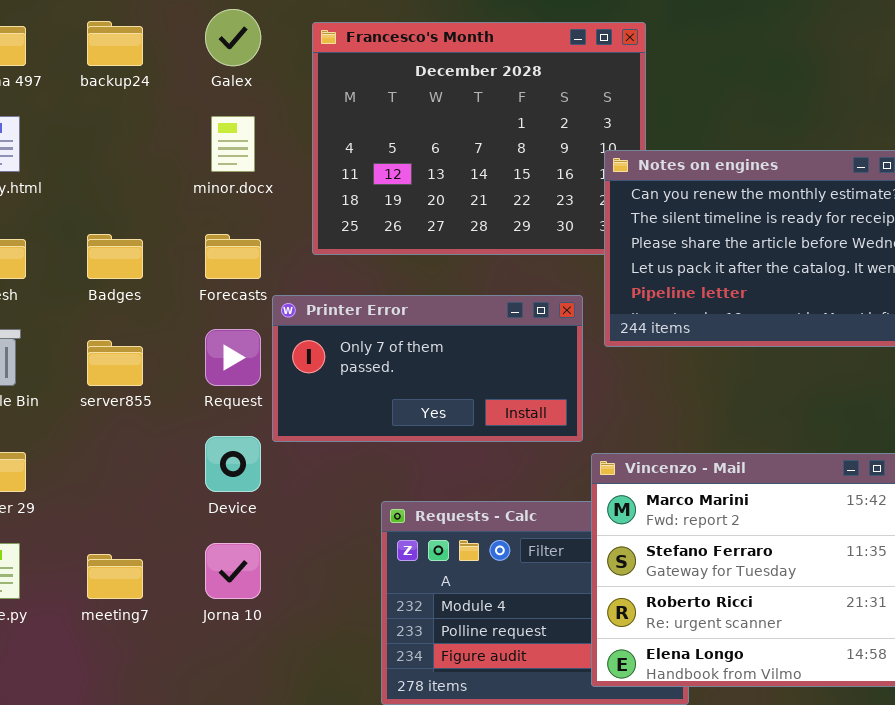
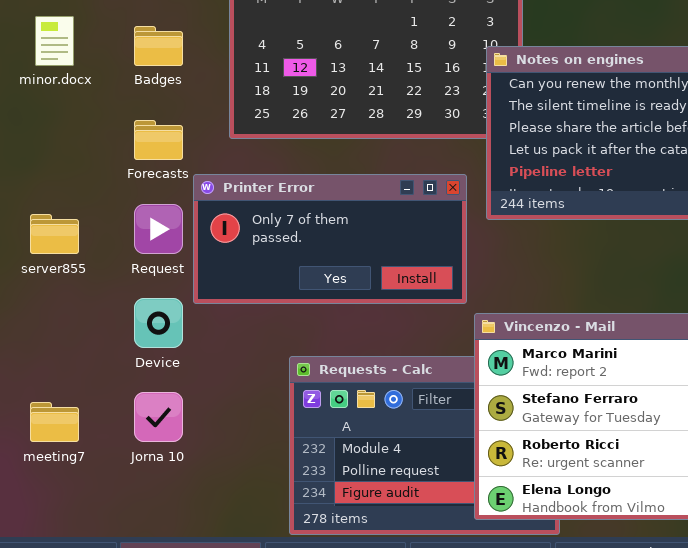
minor.docx: [211,116,255,172] -> [35,16,74,66], moved
Badges: [87,234,143,279] -> [134,26,183,66], moved

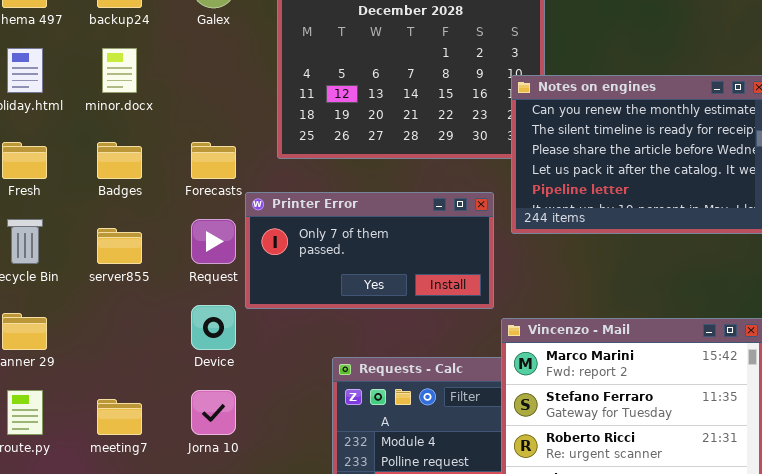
Badges: [134,26,183,66] -> [97,142,142,179], moved

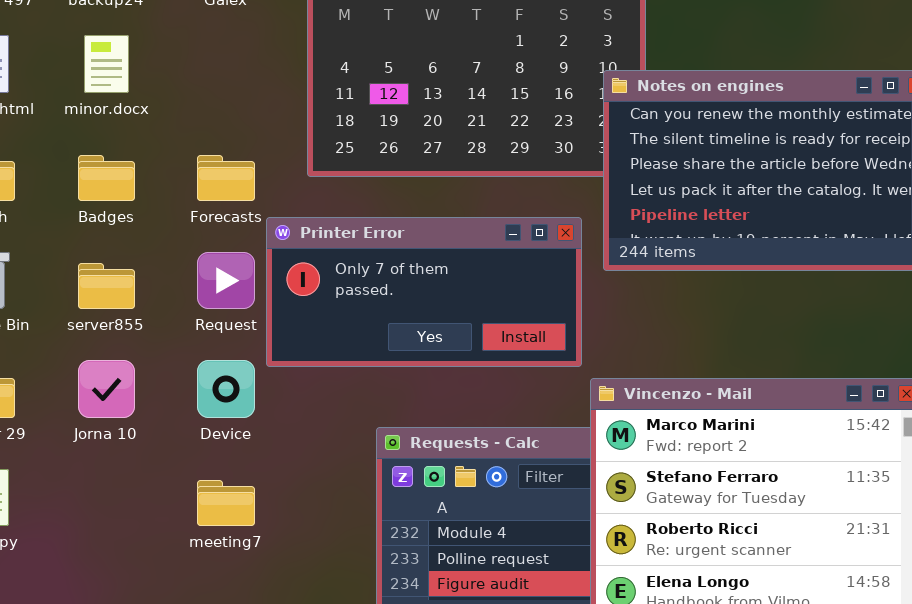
Jorna 10: [191,390,236,435] -> [78,360,135,418], moved
meeting7: [97,399,142,435] -> [197,480,255,526], moved

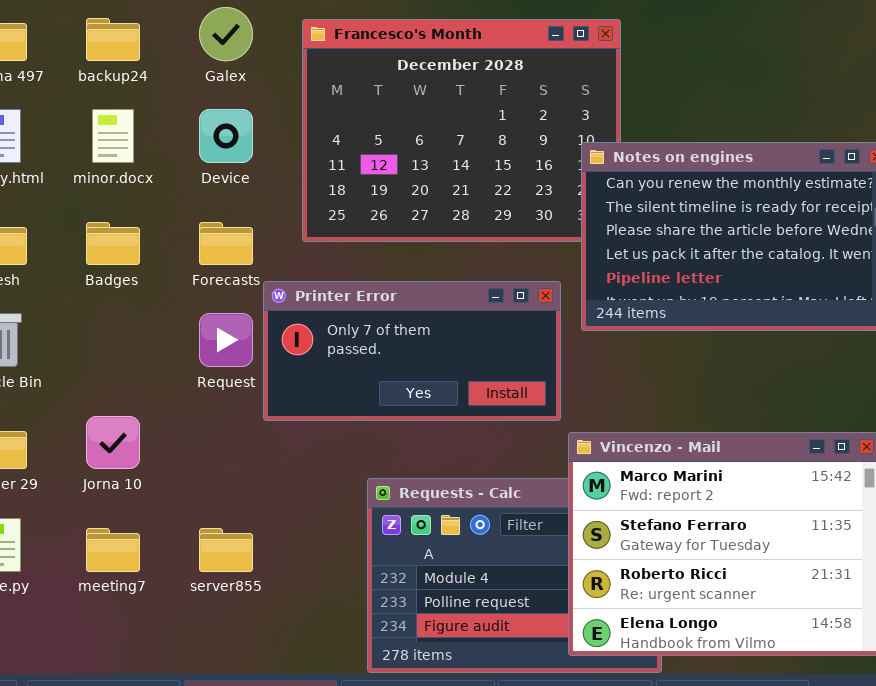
server855: [78,263,135,309] -> [199,528,253,572], moved
Device: [197,360,255,418] -> [199,109,253,163], moved
meeting7: [197,480,255,526] -> [86,528,140,572], moved

